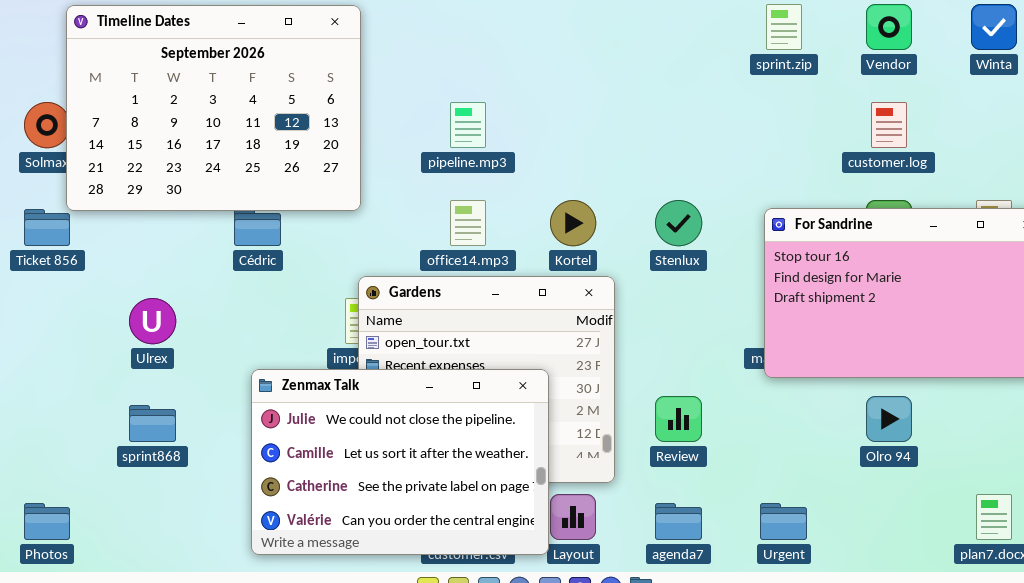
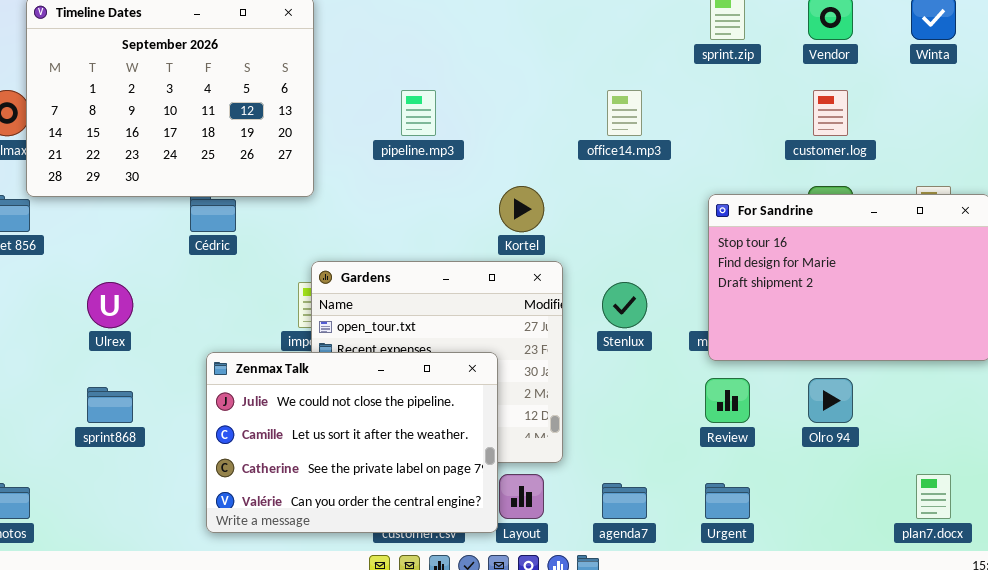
office14.mp3: [450,200,486,246] -> [607,90,642,136], moved
Stenlux: [655,200,702,246] -> [602,282,647,328], moved
Review: [655,396,702,442] -> [705,378,750,423], moved

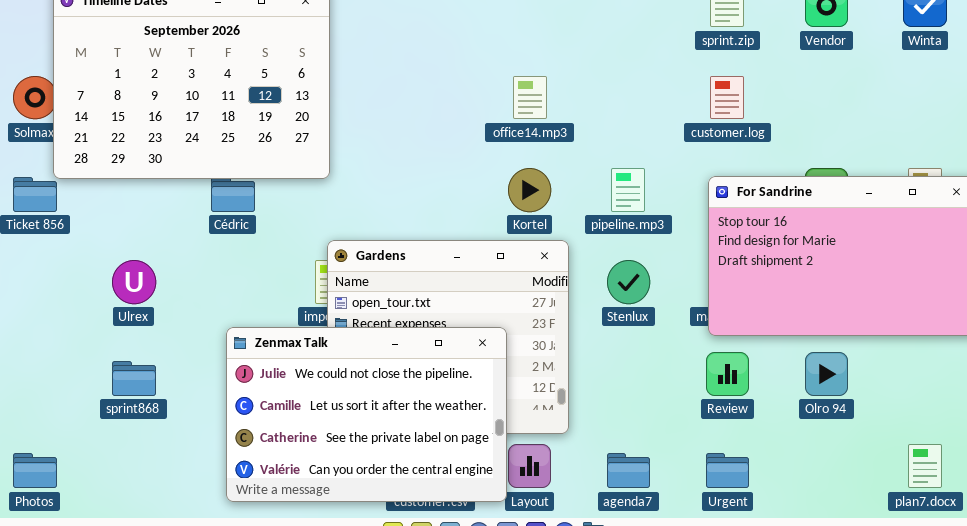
pipeline.mp3: [401,90,436,136] -> [611,168,645,212], moved
office14.mp3: [607,90,642,136] -> [513,76,547,119], moved
customer.log: [813,90,848,136] -> [710,76,744,119], moved

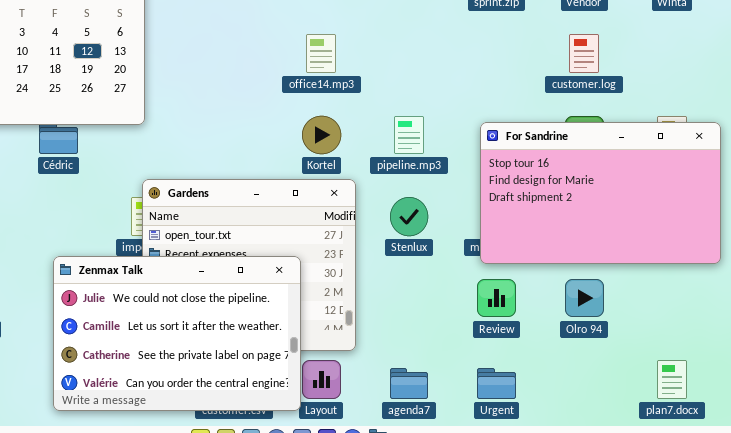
customer.log: [710,76,744,119] -> [569,34,599,73], moved

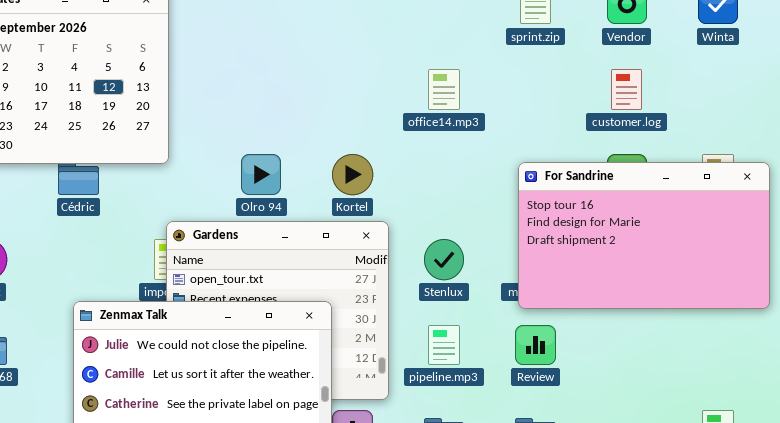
office14.mp3: [306,34,336,73] -> [428,69,460,110], moved
pipeline.mp3: [394,116,424,154] -> [428,325,460,365], moved
Olro 94: [565,279,604,317] -> [241,154,281,195], moved

